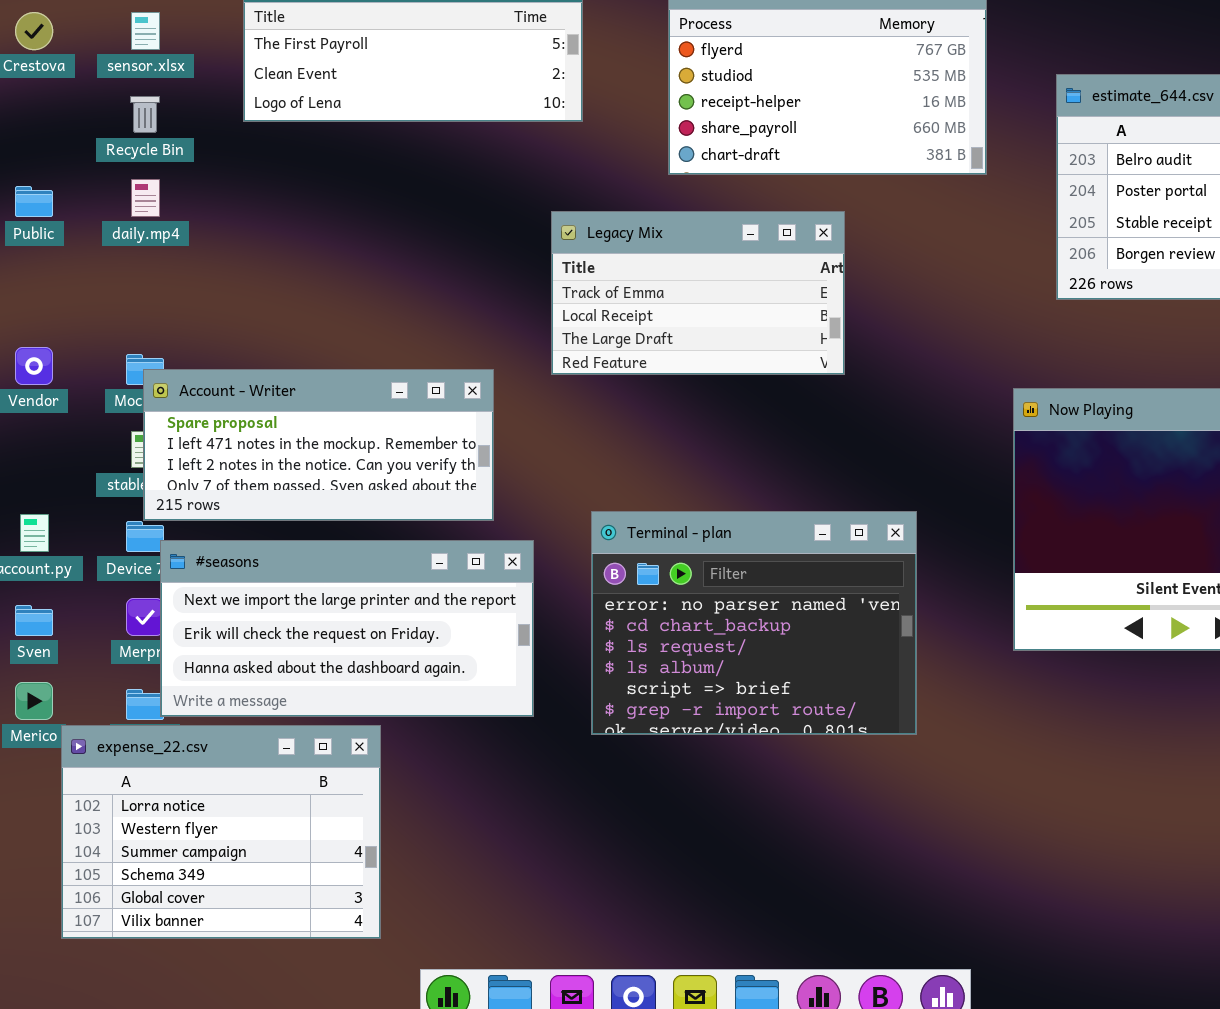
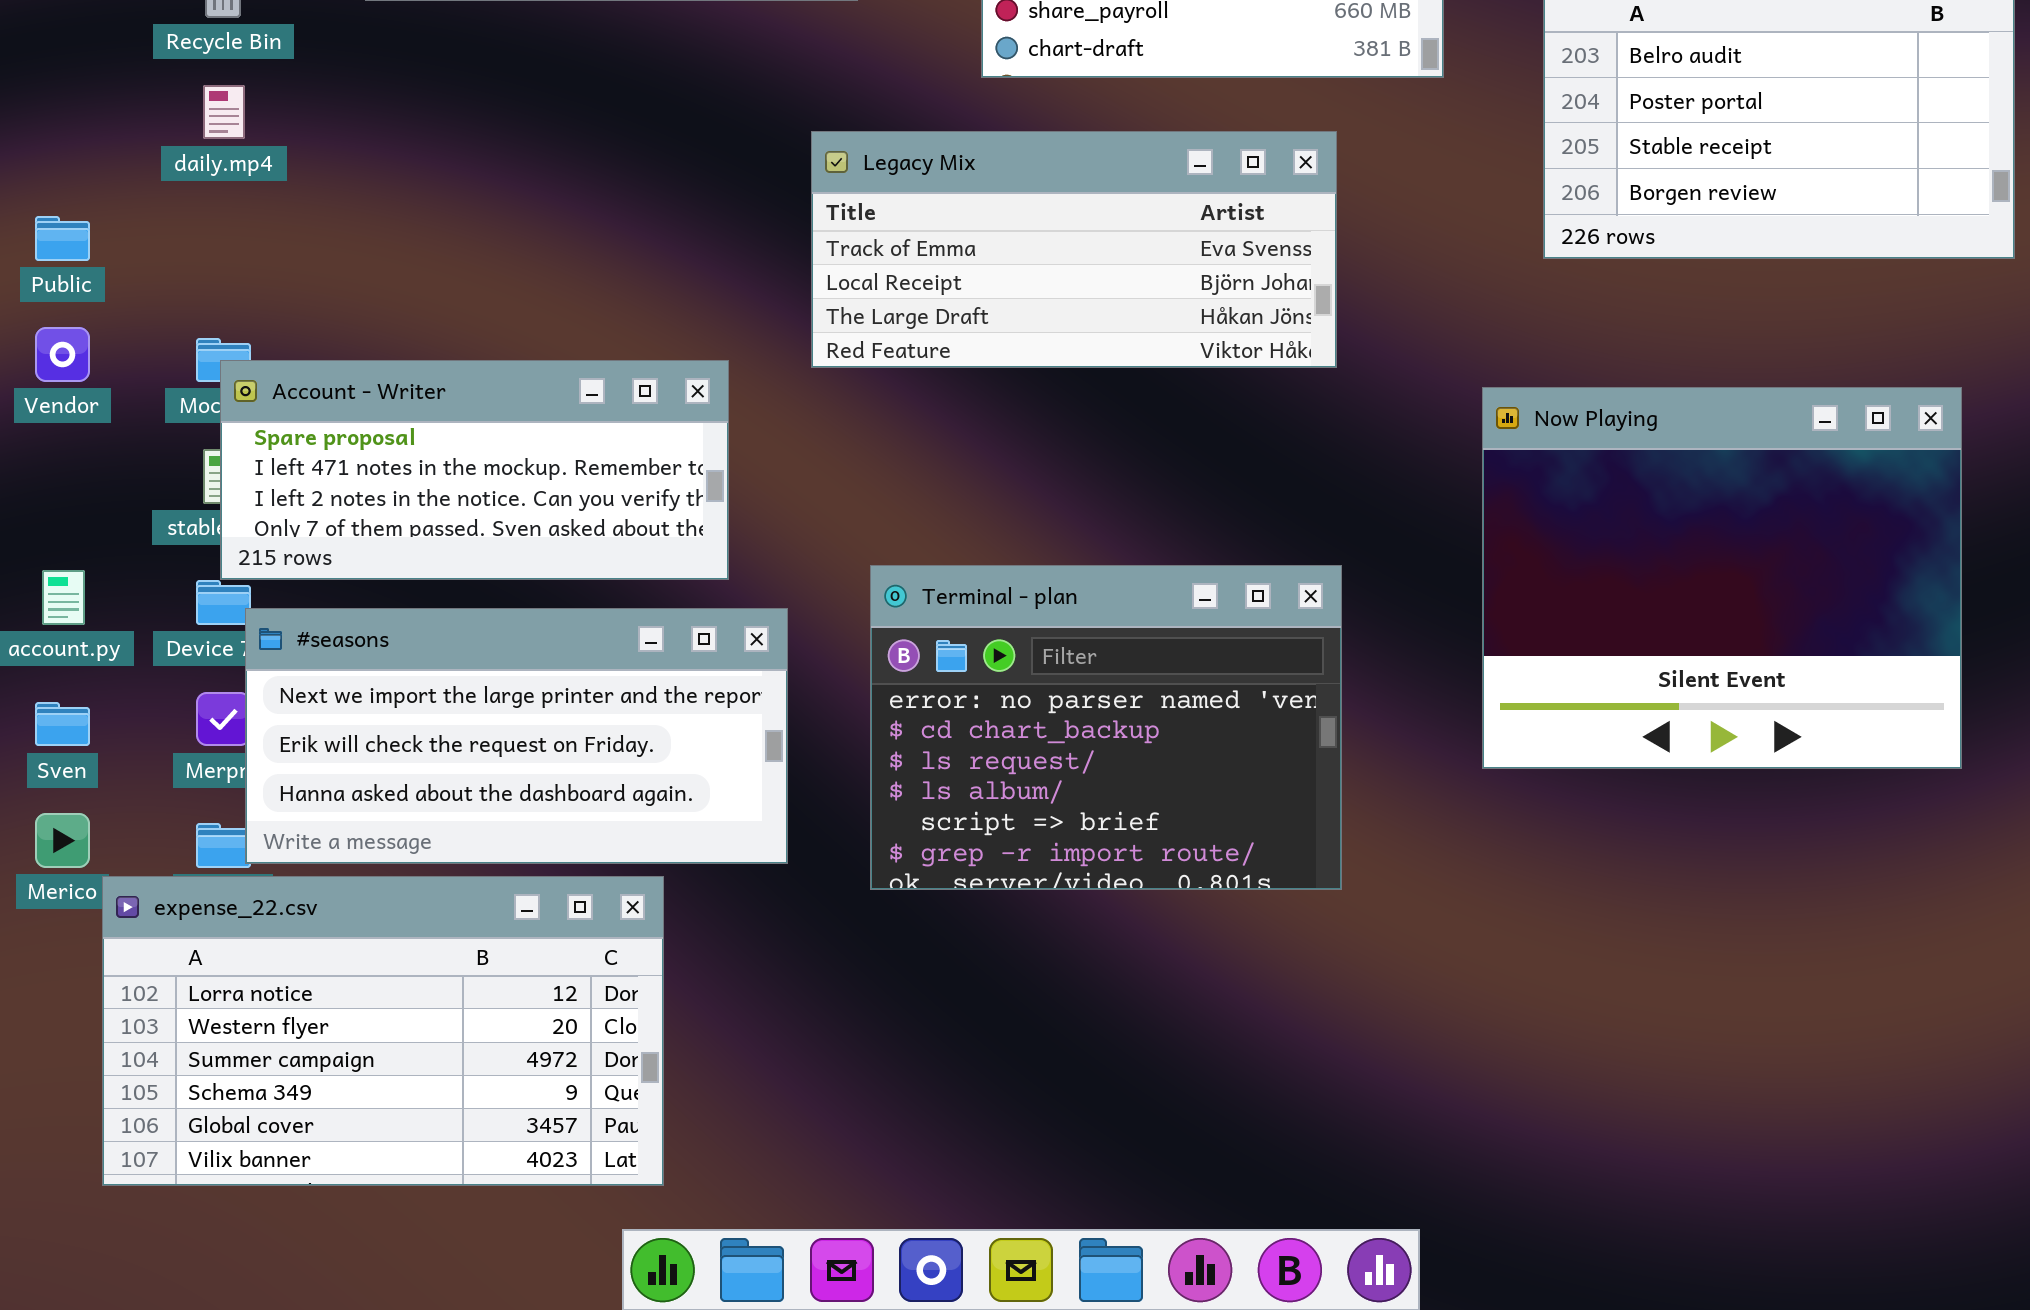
Public: [15,186,53,217] -> [35,216,90,261], moved
Legacy Mix: [551,211,845,375] -> [811,131,1337,368], resized
expense_22.csv: [61,725,381,939] -> [102,876,664,1186], resized

